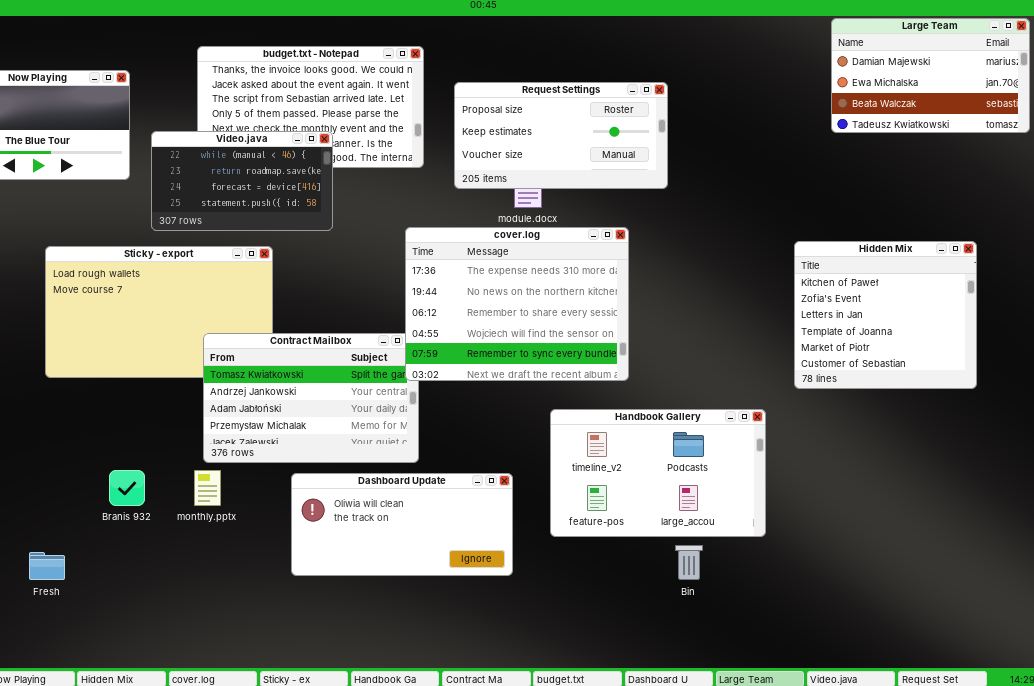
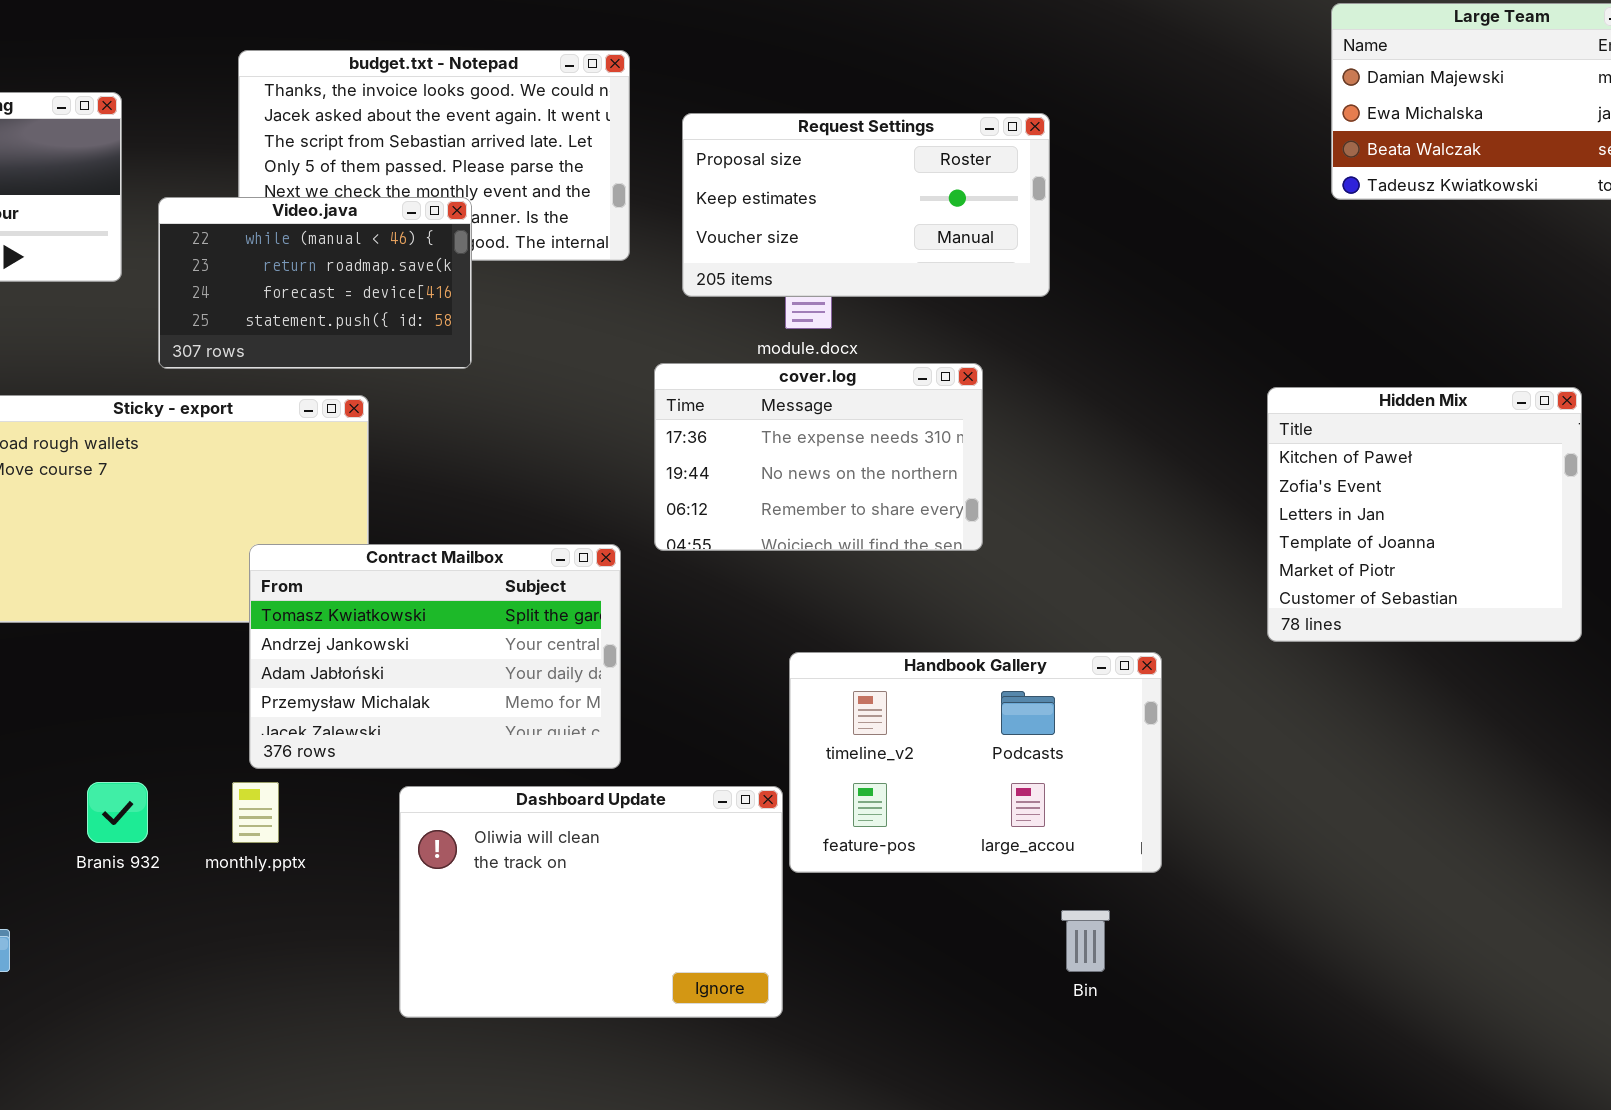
cover.log: [405,227,629,381] -> [654,363,983,551], resized
Handbook Gallery: [550,409,766,537] -> [789,652,1162,873], moved
Dashboard Update: [291,473,513,576] -> [399,786,783,1018], resized

